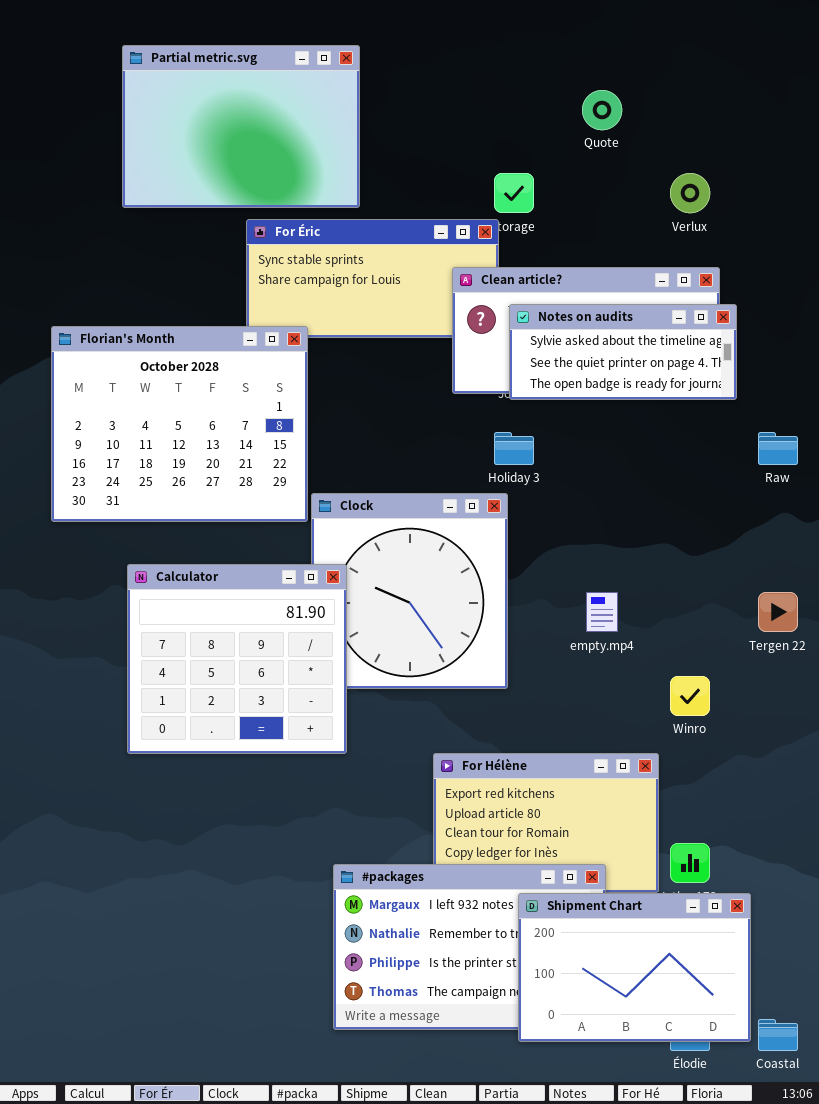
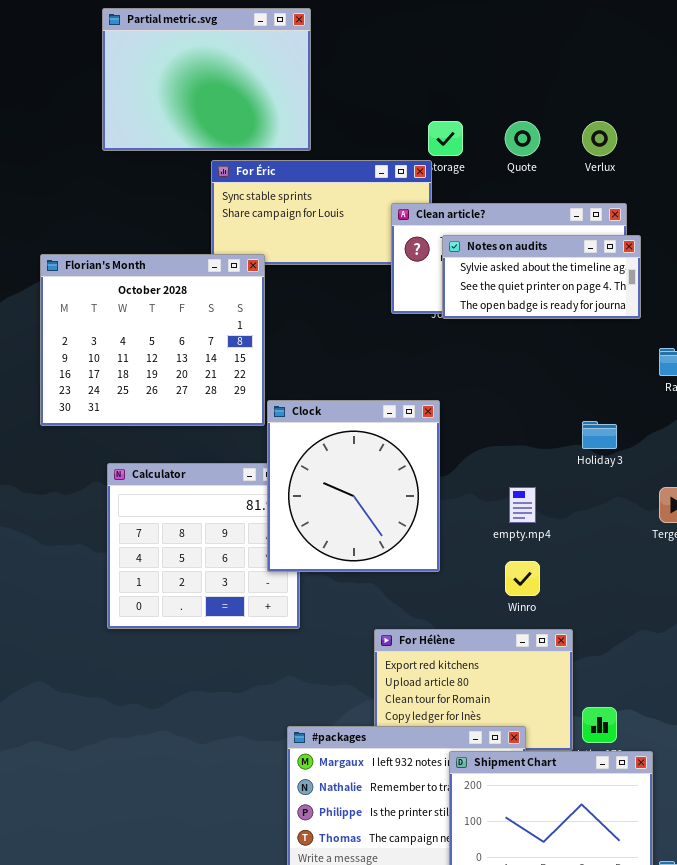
Quote: [582,90,622,130] -> [505,121,540,156], moved
Holiday 3: [494,432,534,465] -> [582,421,617,449], moved
Clock: [311,493,508,689] -> [267,400,440,572], raised
Winro: [670,676,710,716] -> [505,561,540,596], moved

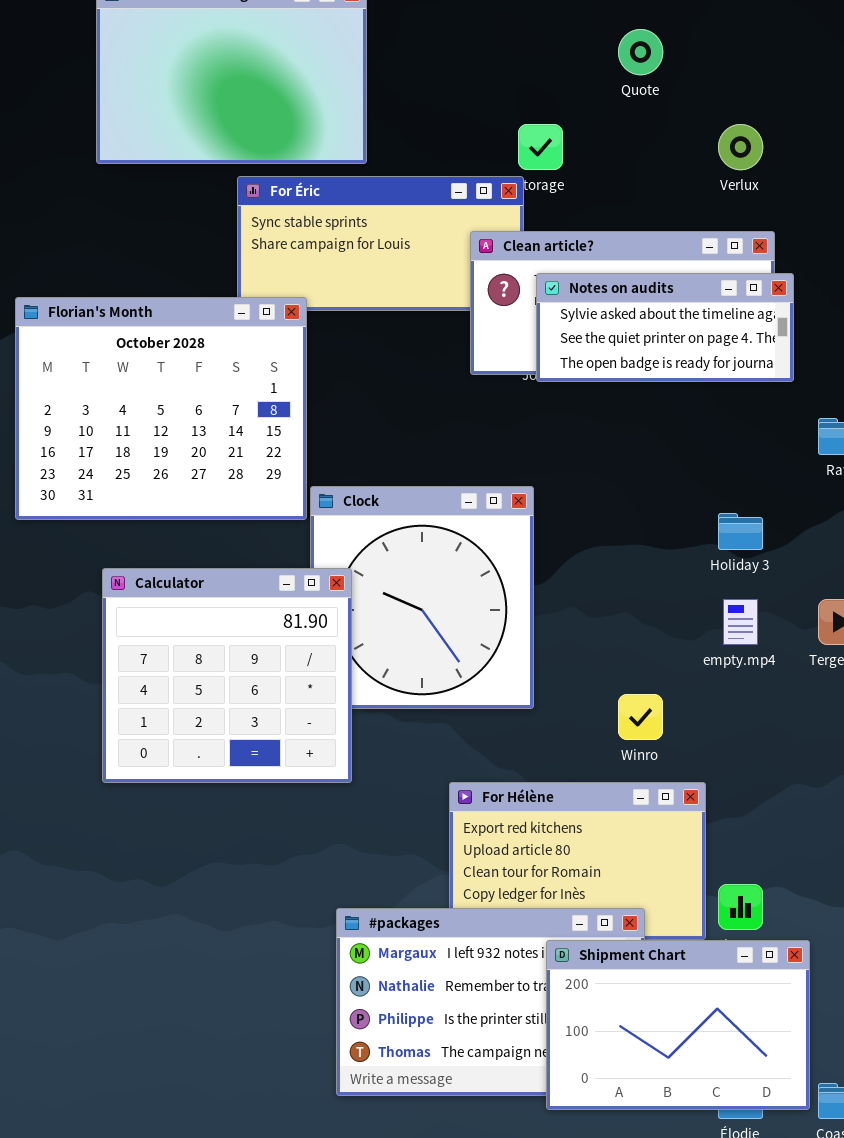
Quote: [505,121,540,156] -> [618,29,663,75], moved
Calculator: [107,463,300,629] -> [102,568,352,783], raised
empty.mp4: [509,487,536,523] -> [723,599,758,645], moved

